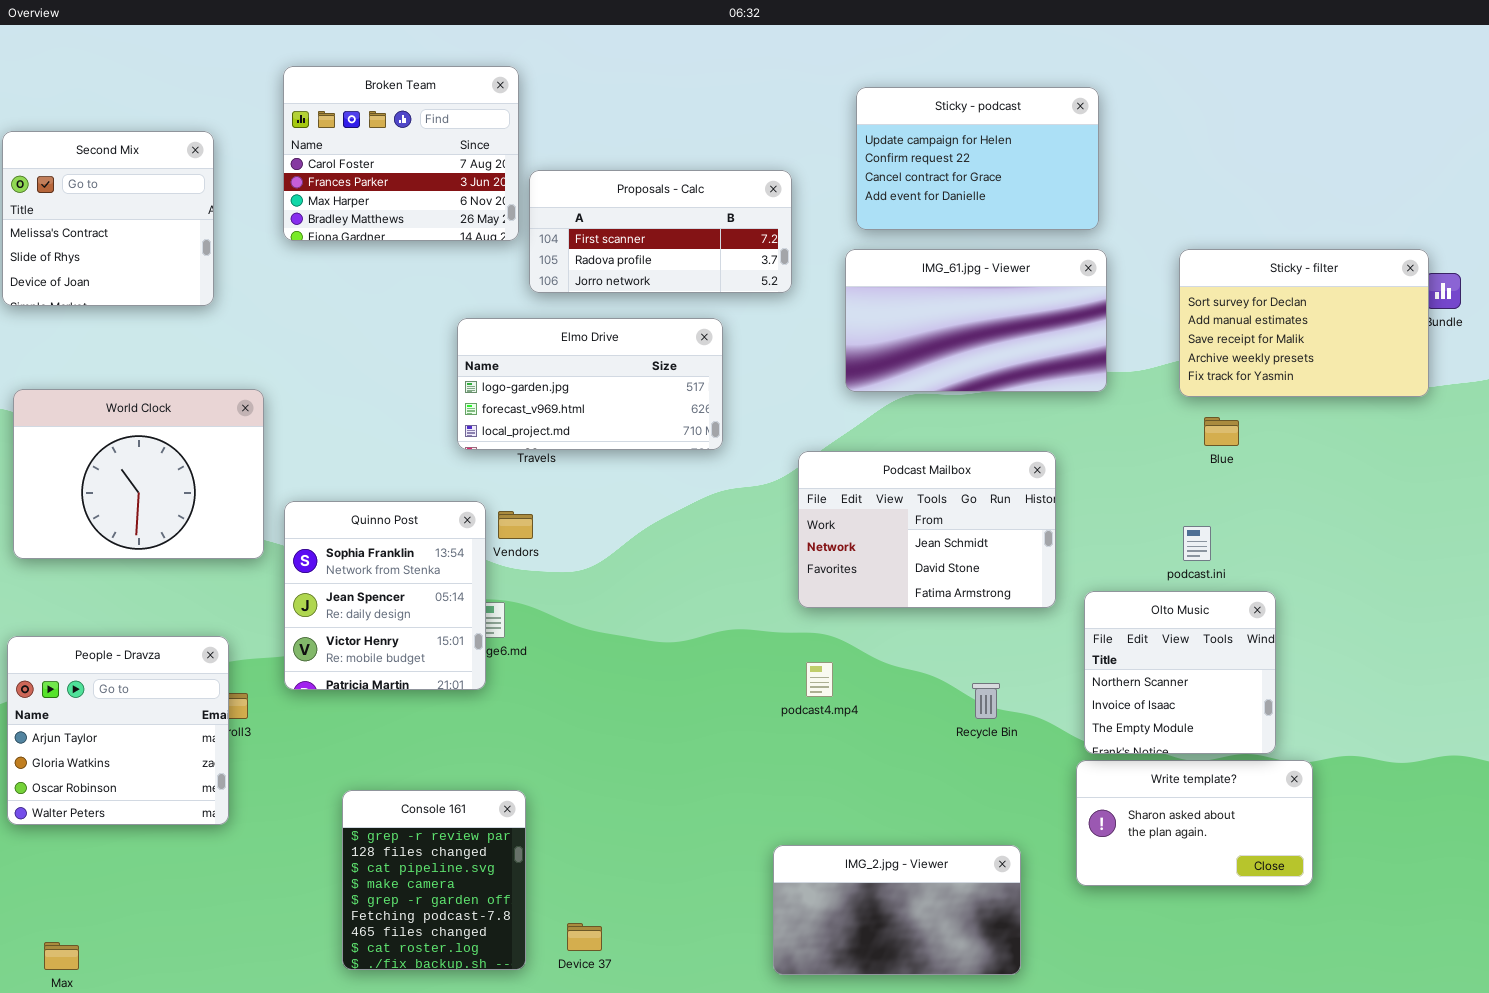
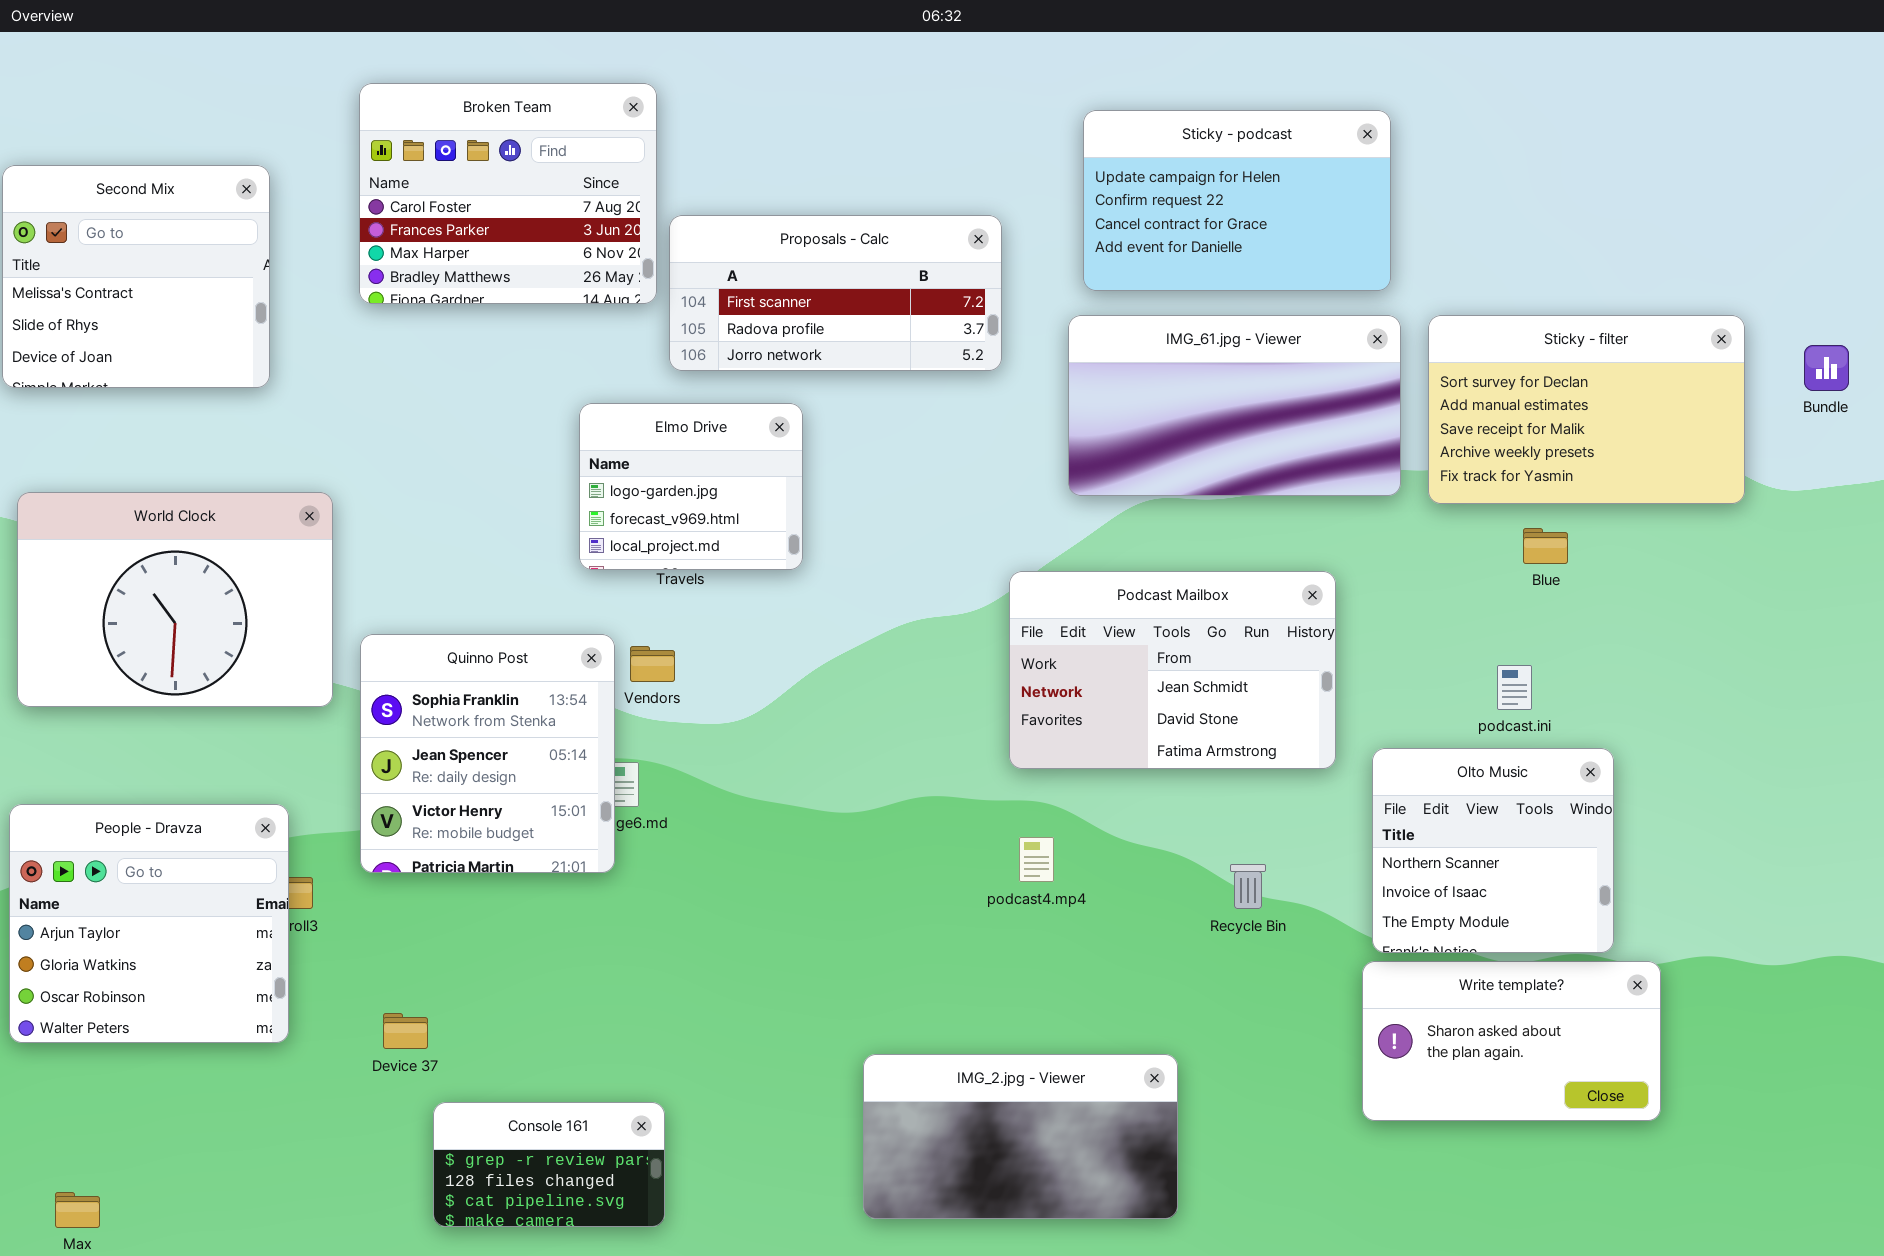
Sticky - filter: [1179,249,1429,397] -> [1428,315,1745,504], moved
Elmo Drive: [457,318,723,450] -> [579,403,803,570], resized
Console 161: [342,790,526,970] -> [433,1102,665,1227], resized
IMG_2.jpg - Viewer: [773,845,1021,975] -> [863,1054,1178,1219], moved
Device 37: [567,923,602,951] -> [383,1013,428,1049], moved

